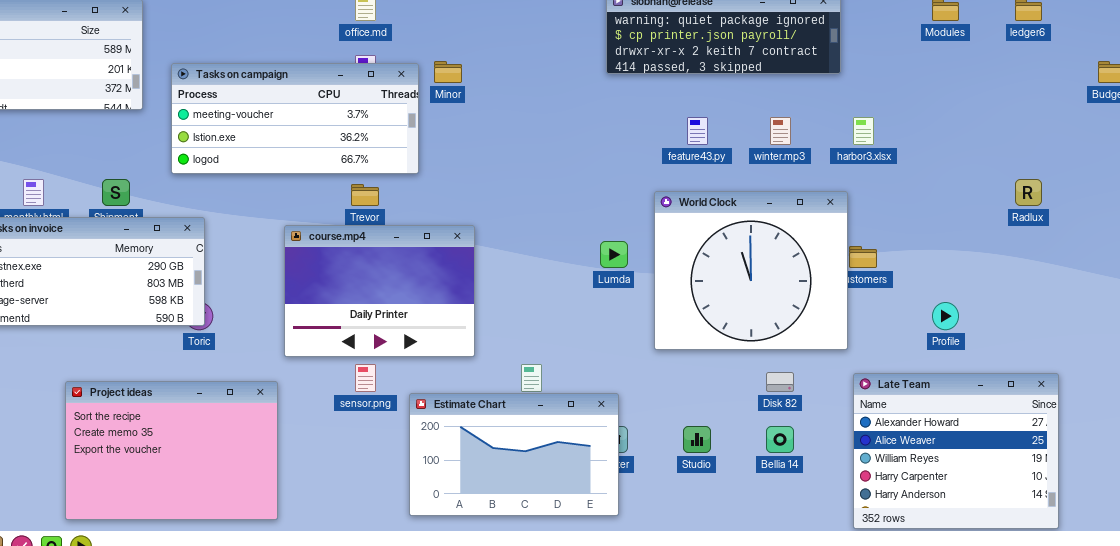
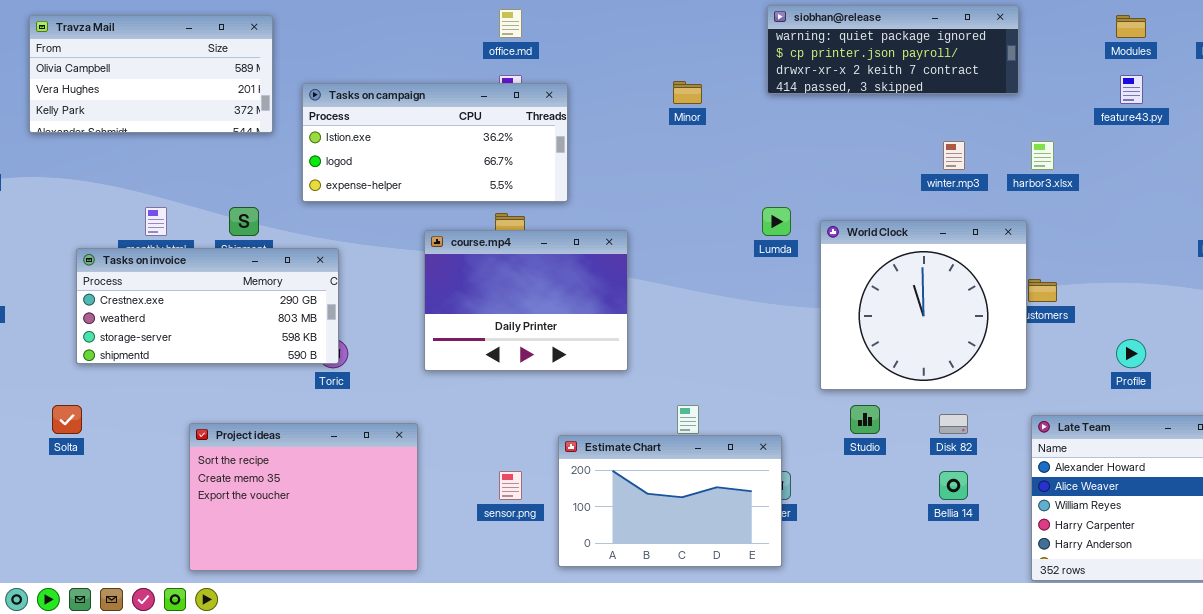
Minor: [434,61,462,83] -> [673,81,702,104], moved
Tasks on campaign: [171,63,419,174] -> [302,83,568,202], scrolled down 1 row
feature43.py: [687,117,708,145] -> [1120,75,1143,104], moved
course.mp4: [284,225,475,357] -> [424,230,628,371], moved
Lumda: [600,241,628,268] -> [762,207,791,236], moved
sensor.png: [355,364,376,392] -> [499,471,522,500], moved
Studio: [683,426,711,453] -> [850,405,880,434], moved

